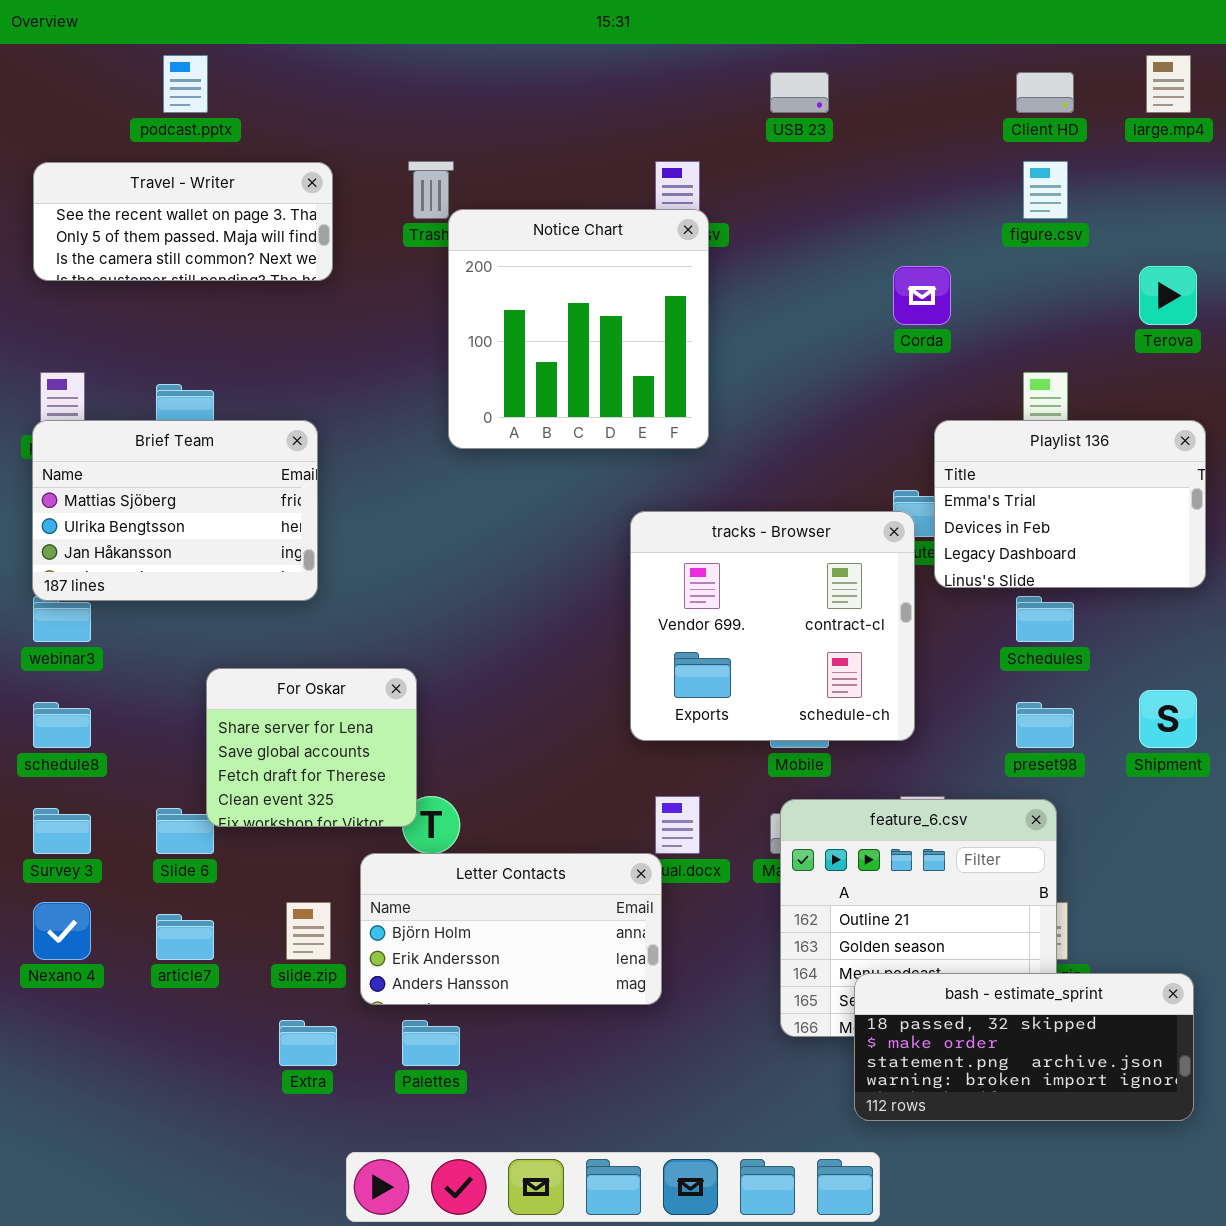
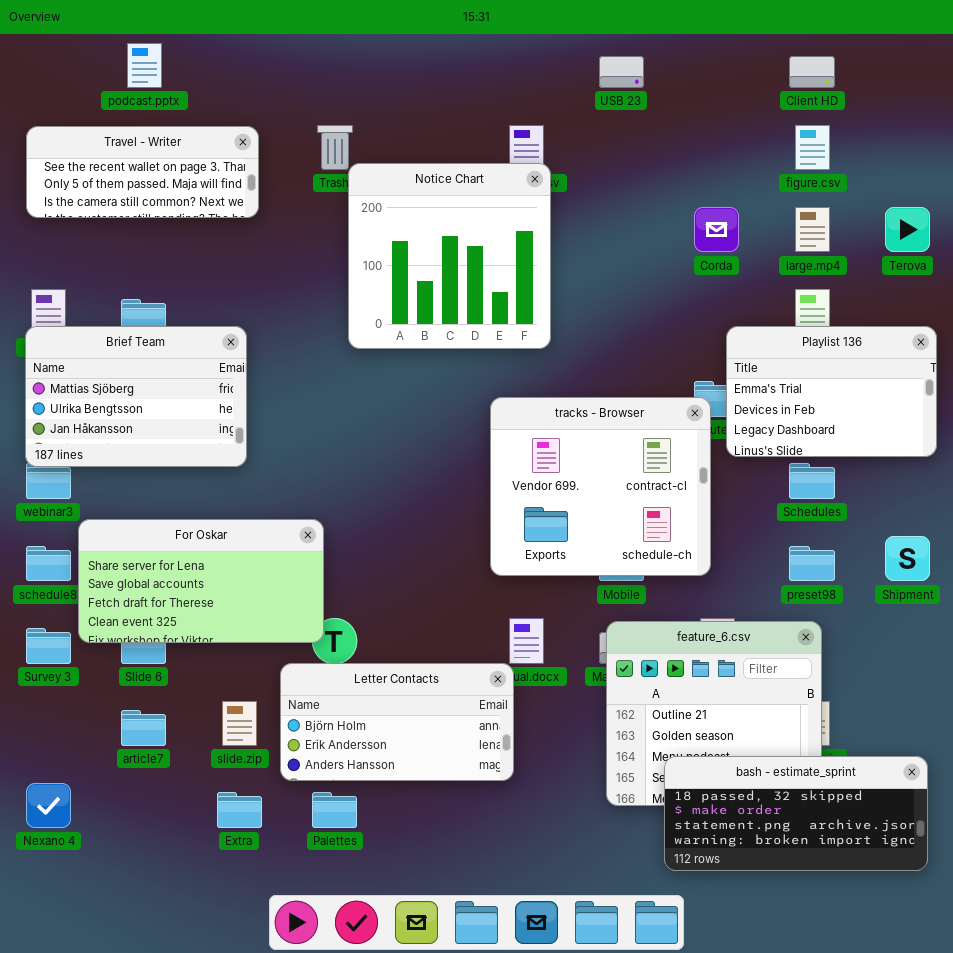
large.mp4: [1146,55,1191,113] -> [795,207,830,252], moved
For Oskar: [206,668,417,827] -> [78,519,324,643], resized
Nexano 4: [33,902,91,960] -> [26,783,71,828], moved

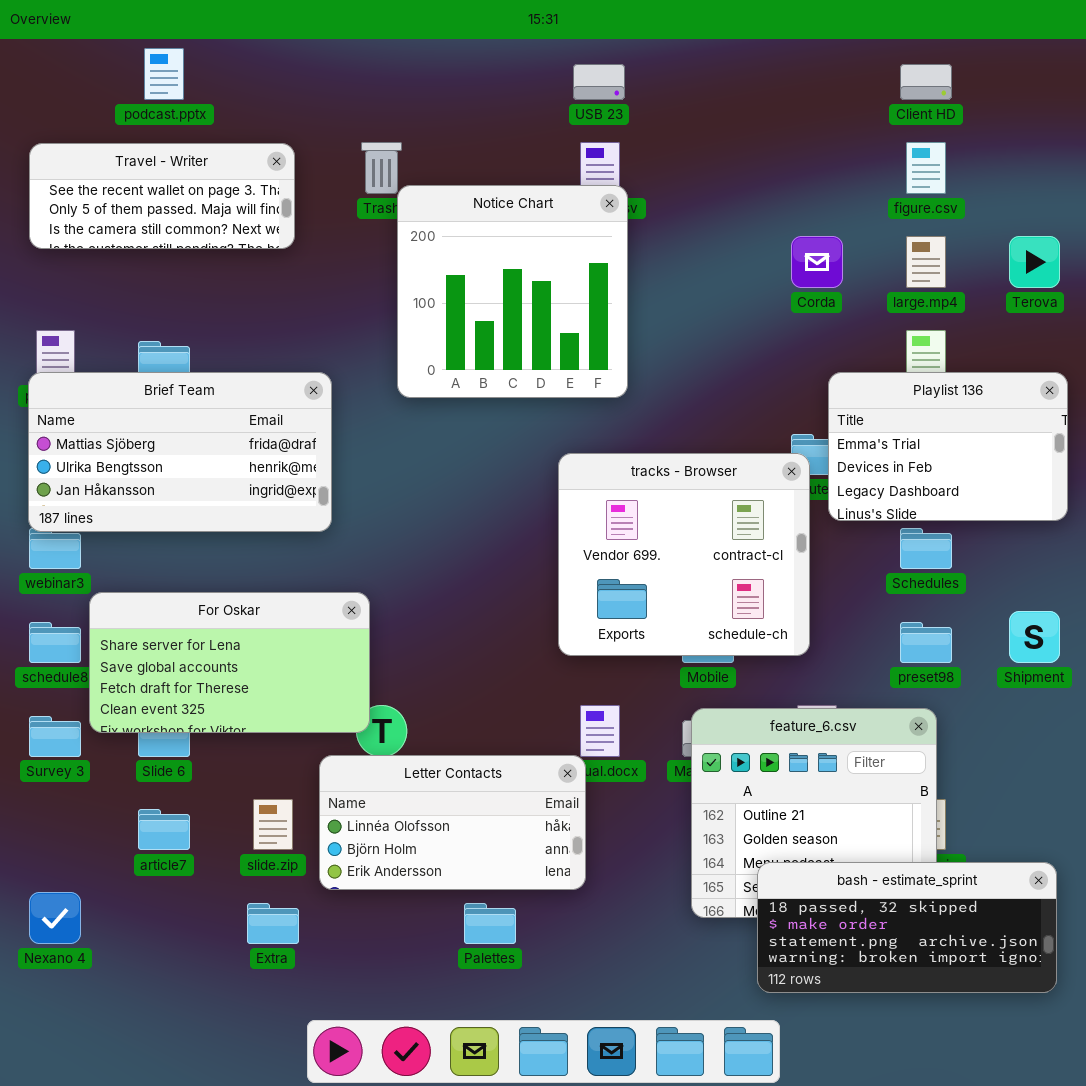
USB 23: [599,56,644,88] -> [573,64,625,100], moved
Brief Team: [25,326,247,467] -> [28,372,332,532], resized
Letter Contacts: [280,663,514,781] -> [319,755,586,890], scrolled up 1 row
Palettes: [312,792,357,828] -> [464,903,516,944], moved

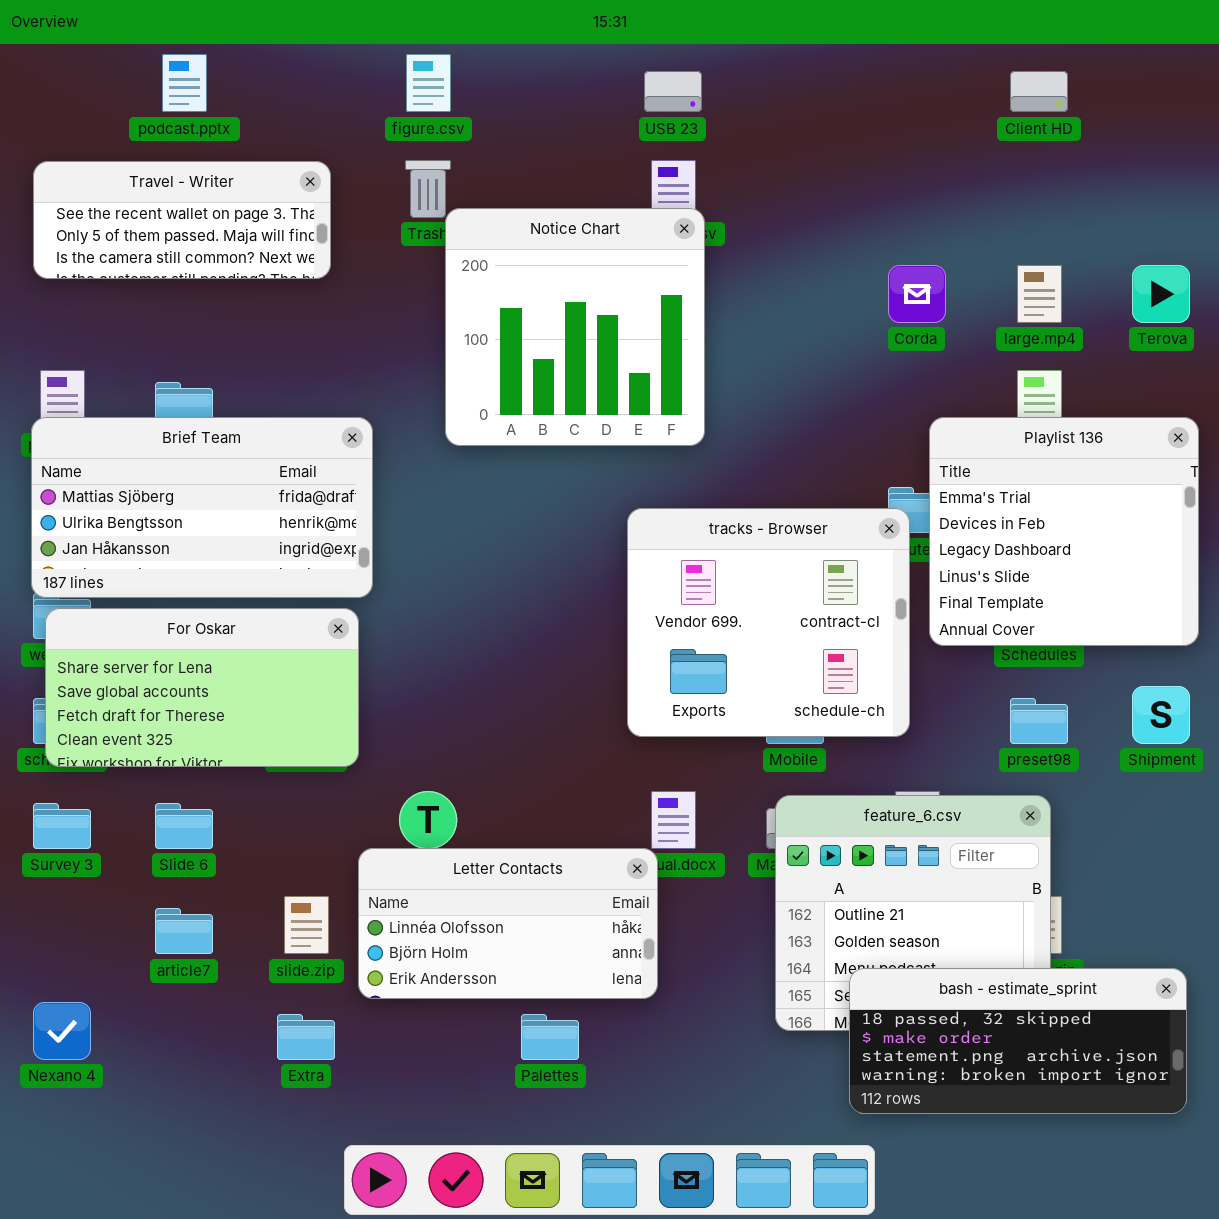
figure.csv: [906,142,946,194] -> [406,54,451,112], moved
Playlist 136: [828,372,1068,521] -> [929,417,1199,646], resized
For Oskar: [89,592,370,733] -> [45,608,359,767], moved

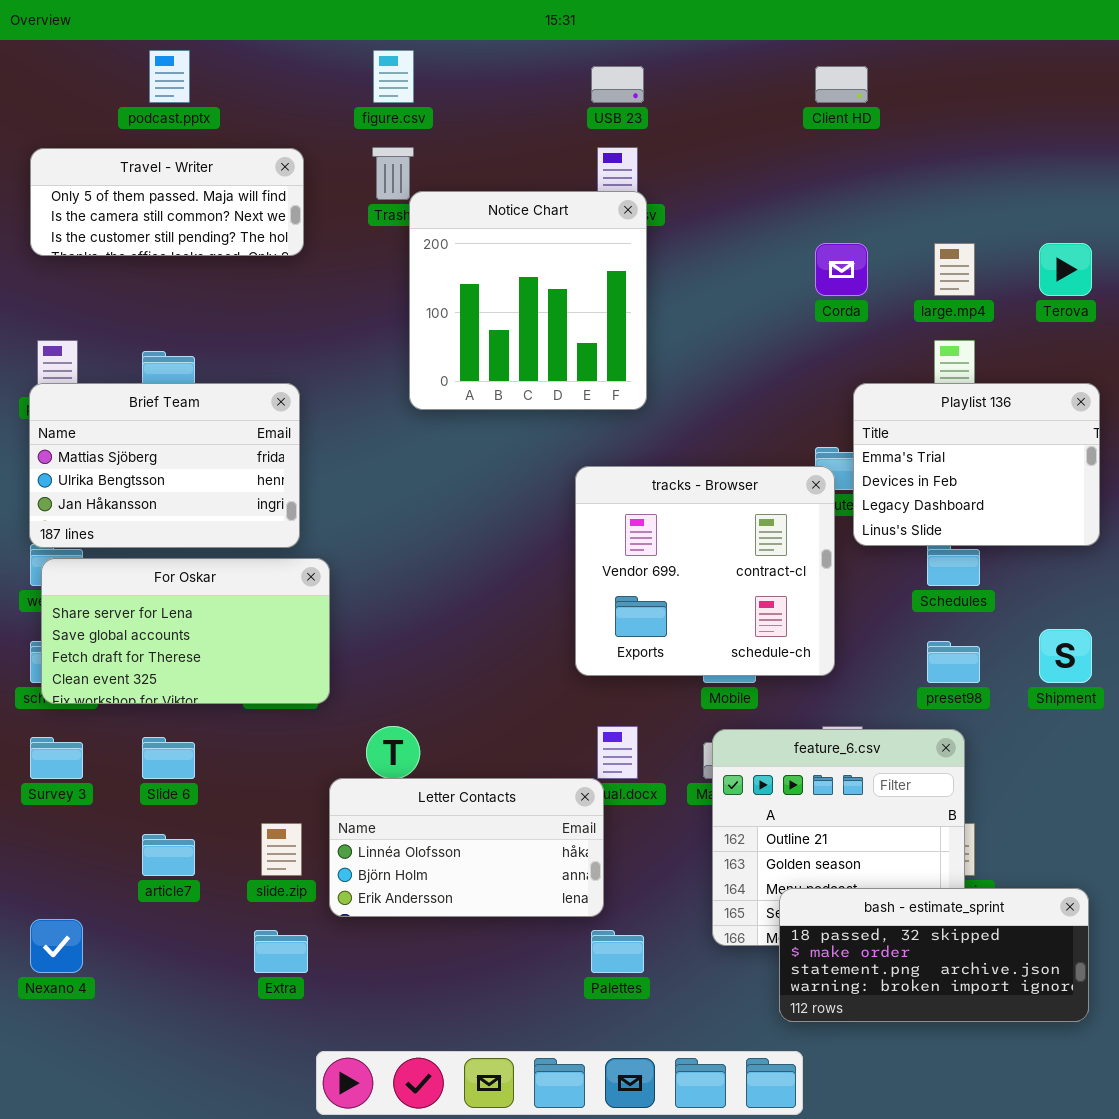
Client HD: [1010,71,1068,112] -> [815,66,868,103], moved
Travel - Writer: [33,161,331,279] -> [30,148,304,256], scrolled down 1 row
Brief Team: [31,417,373,598] -> [29,383,300,548], resized
Playlist 136: [929,417,1199,646] -> [853,383,1100,546], resized
Palettes: [521,1014,579,1060] -> [591,930,644,973], moved

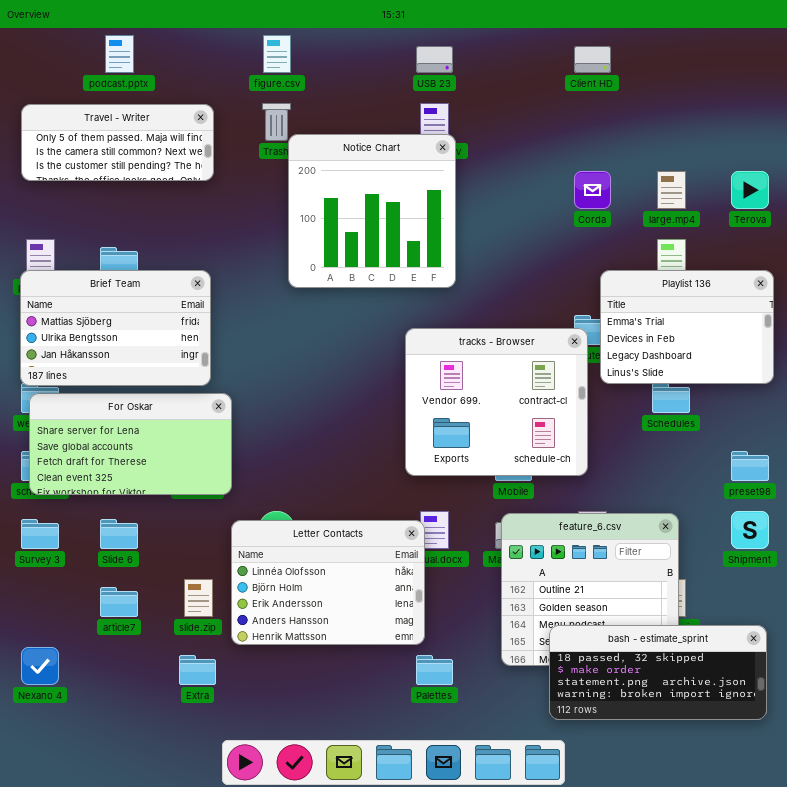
Shipment: [1039,629,1092,683] -> [731,511,769,549], moved
preset98: [927,641,980,683] -> [731,451,769,481], moved
Letter Contacts: [329,778,604,917] -> [231,520,425,645], resized

